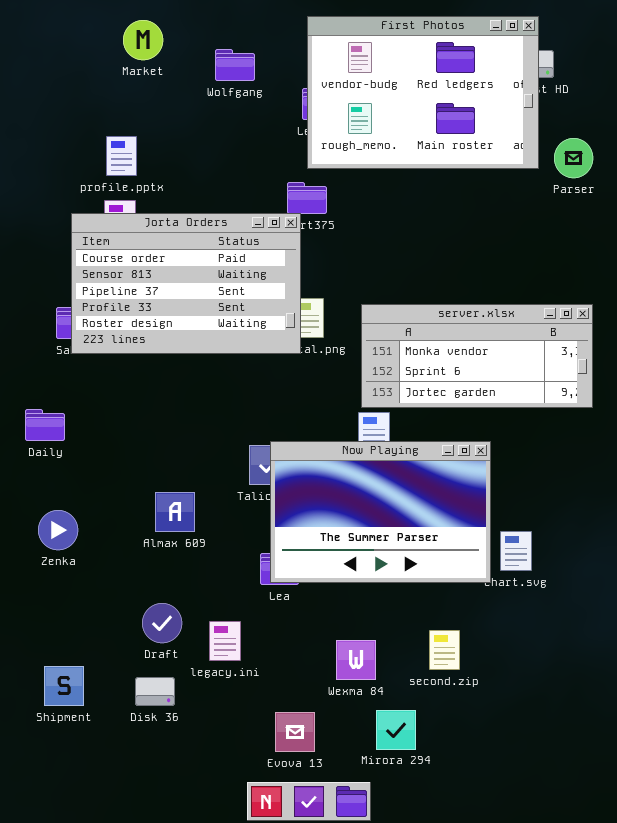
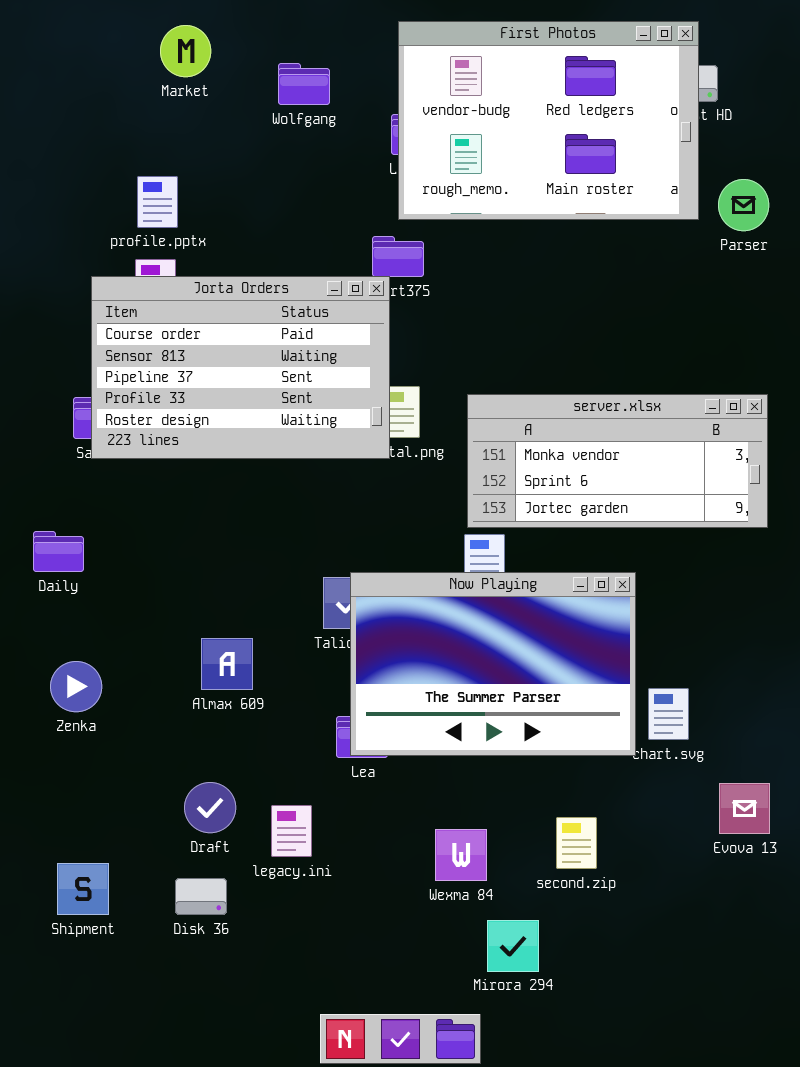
Evova 13: [275,712,315,752] -> [719,783,770,834], moved

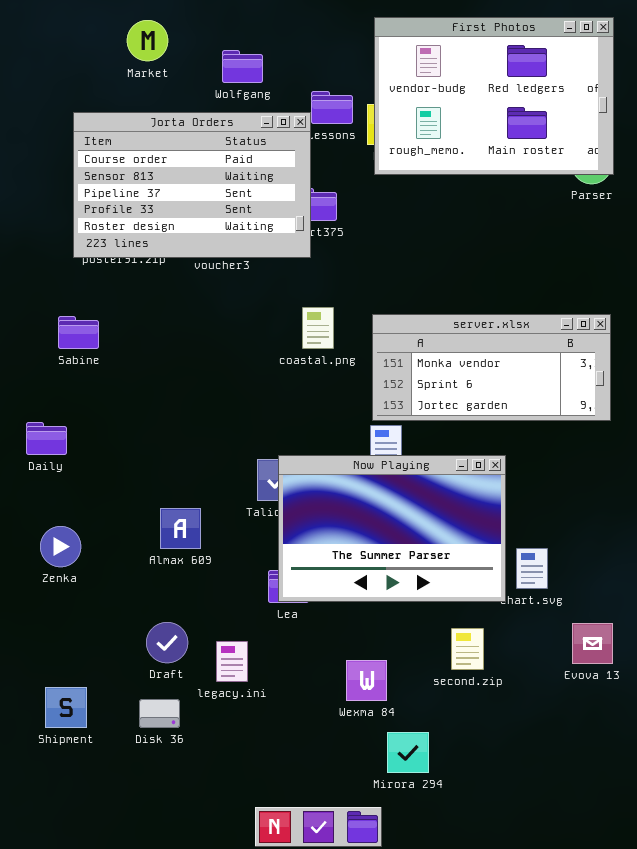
First Photos: [398,21,699,220] -> [374,17,614,175], moved
Jorta Orders: [91,276,390,459] -> [73,112,311,258], moved
second.zip: [556,817,597,869] -> [451,628,484,670], moved

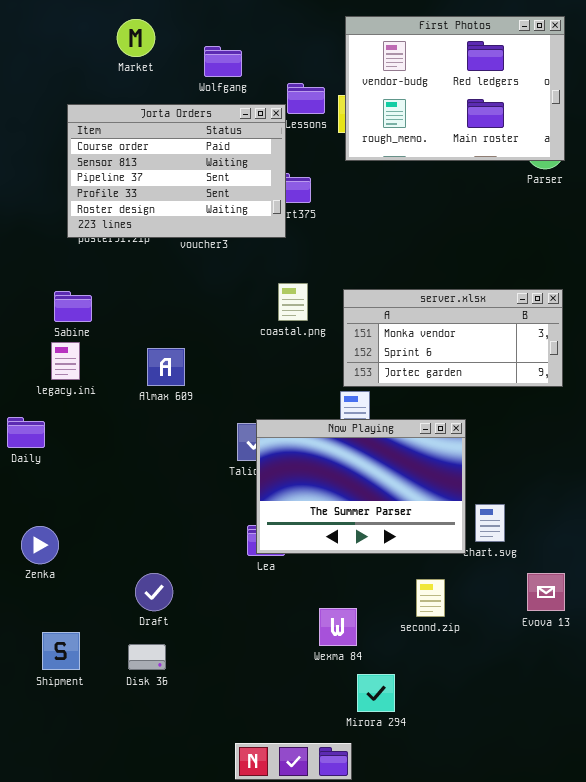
Daily: [26,422,67,455] -> [7,417,45,448], moved
Almax 609: [160,508,201,549] -> [147,348,185,386], moved
Zenka: [40,526,81,567] -> [21,526,59,564], moved
legacy.ini: [216,641,248,682] -> [51,342,80,380], moved

